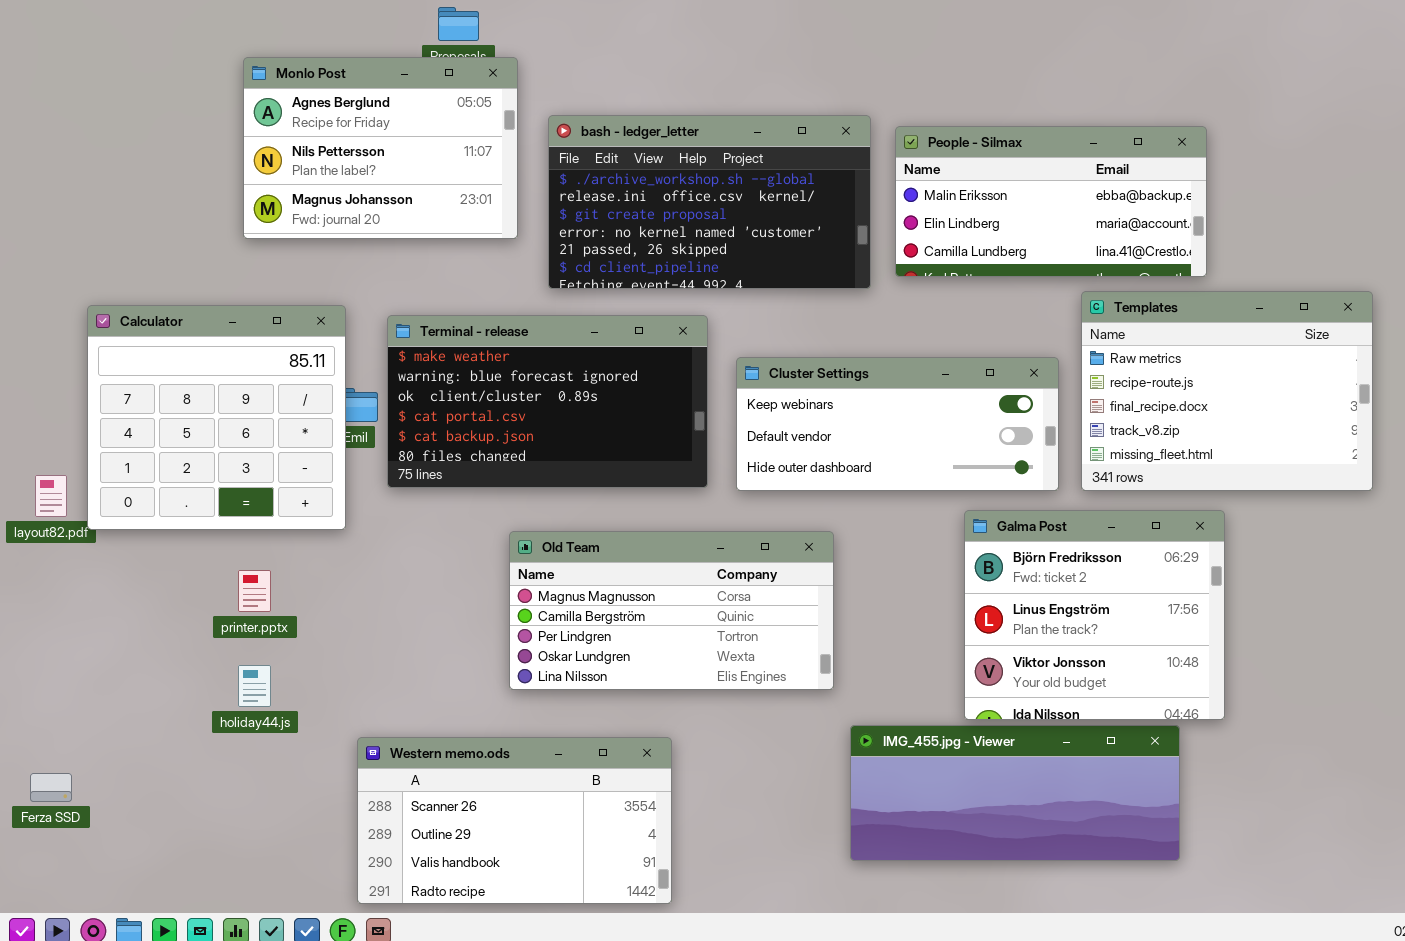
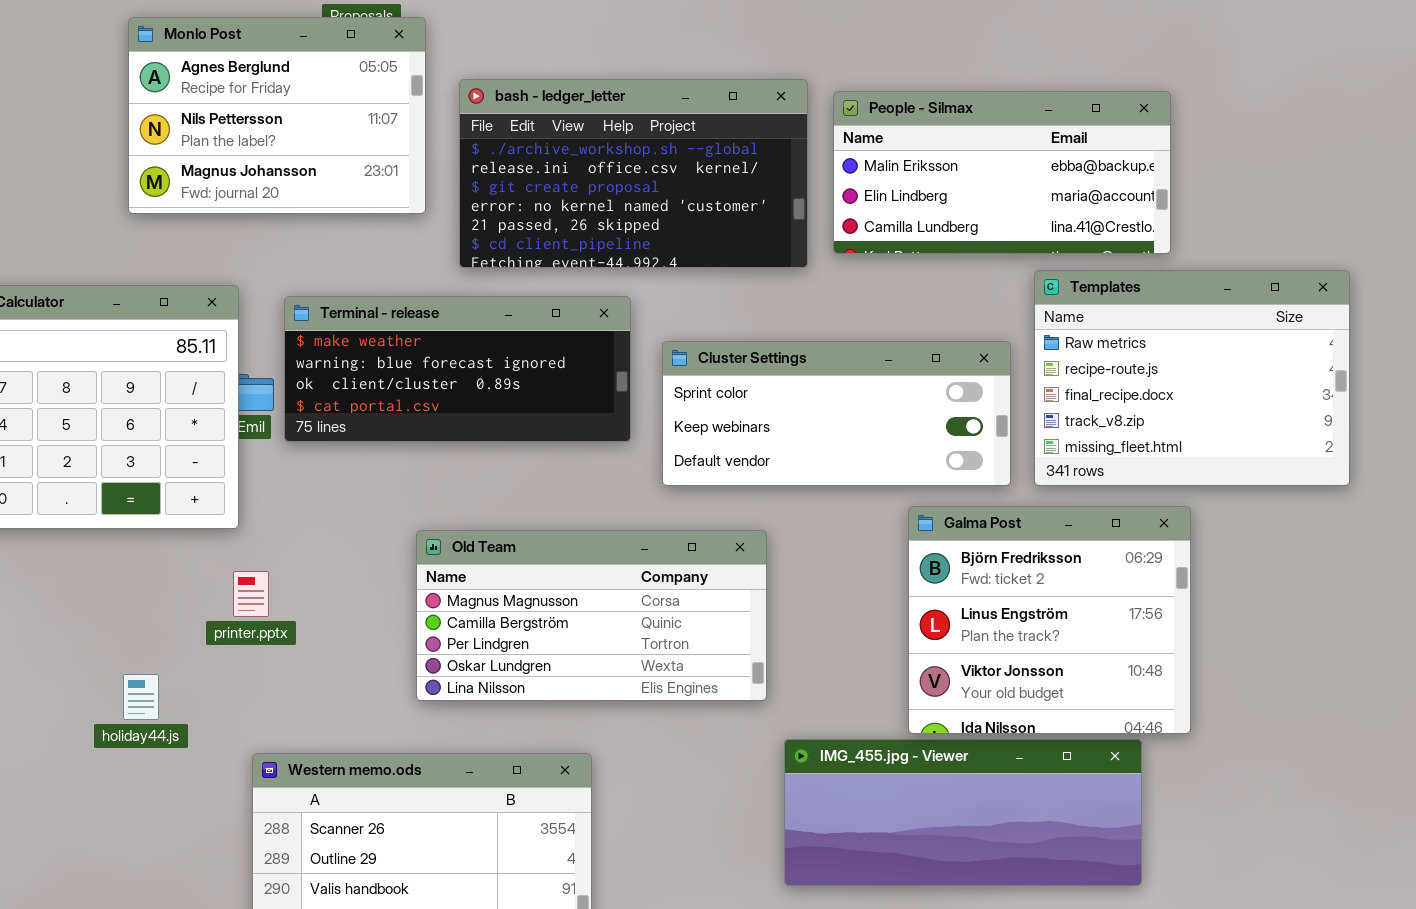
Terminal - release: [387,315,708,488] -> [284,296,631,442], resized
Cluster Settings: [736,357,1059,491] -> [662,341,1011,486], scrolled up 1 row
printer.pptx: [238,570,271,612] -> [233,571,269,617], moved

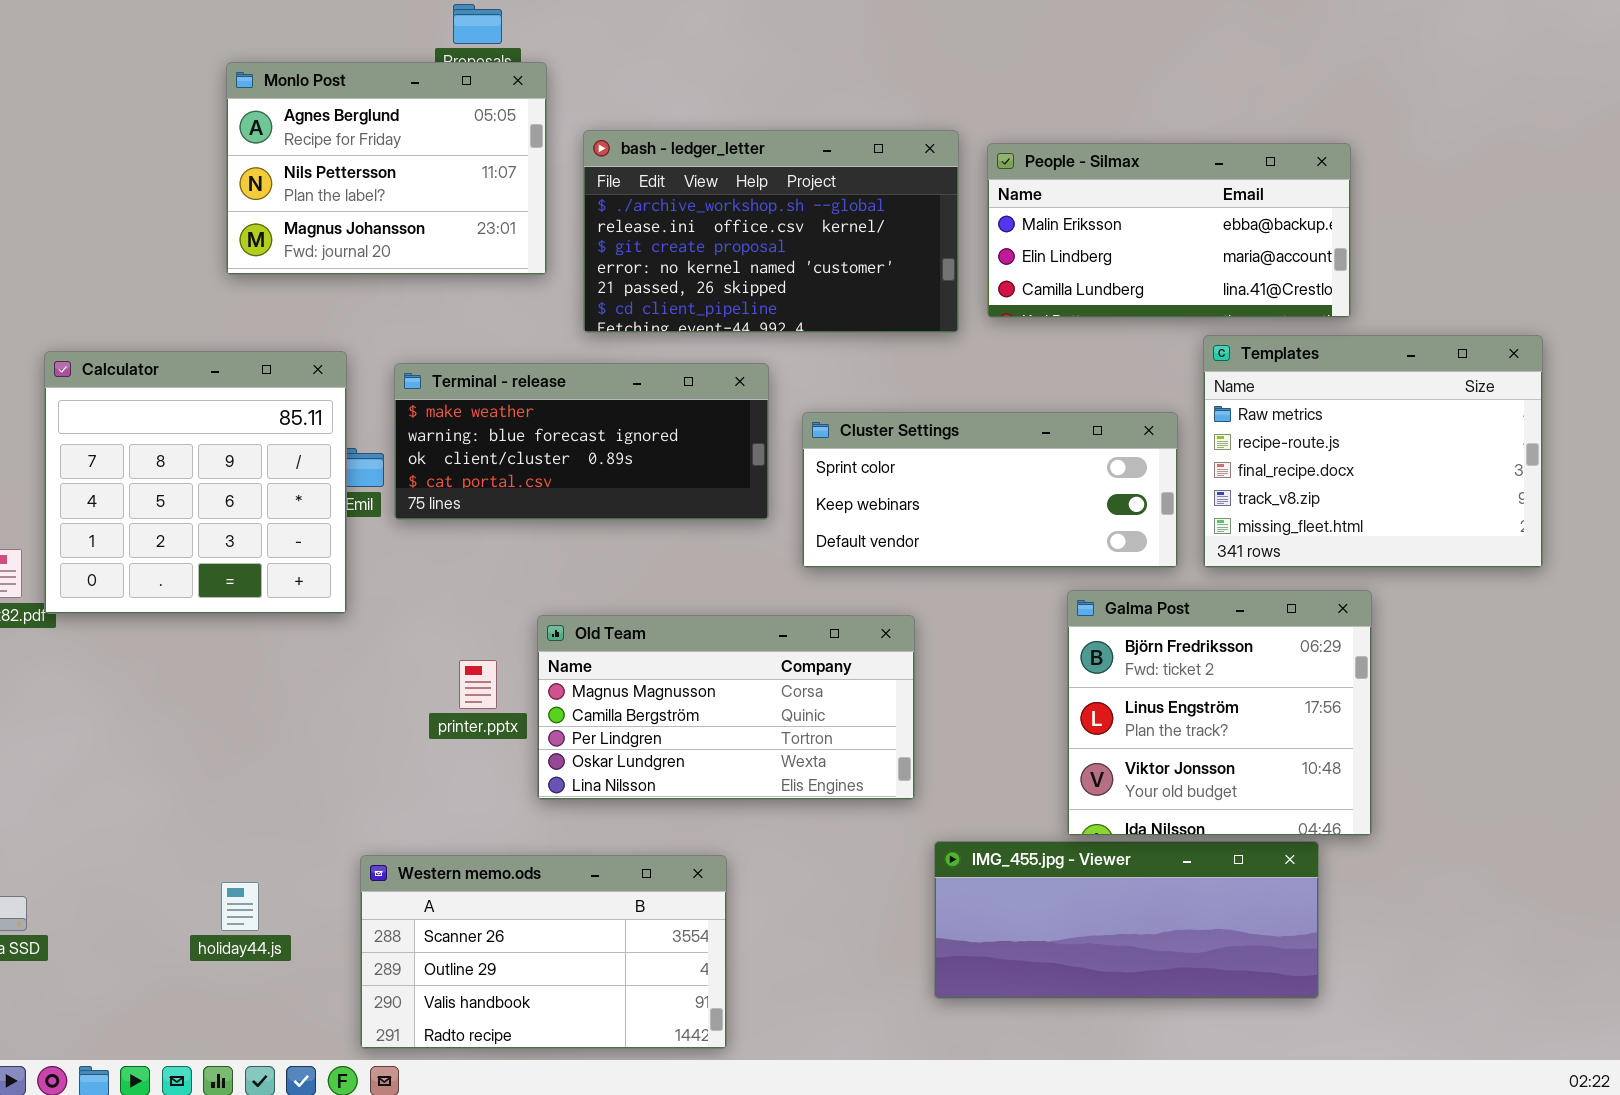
printer.pptx: [233,571,269,617] -> [459,660,497,709], moved
holiday44.js: [123,674,159,720] -> [221,882,259,931], moved

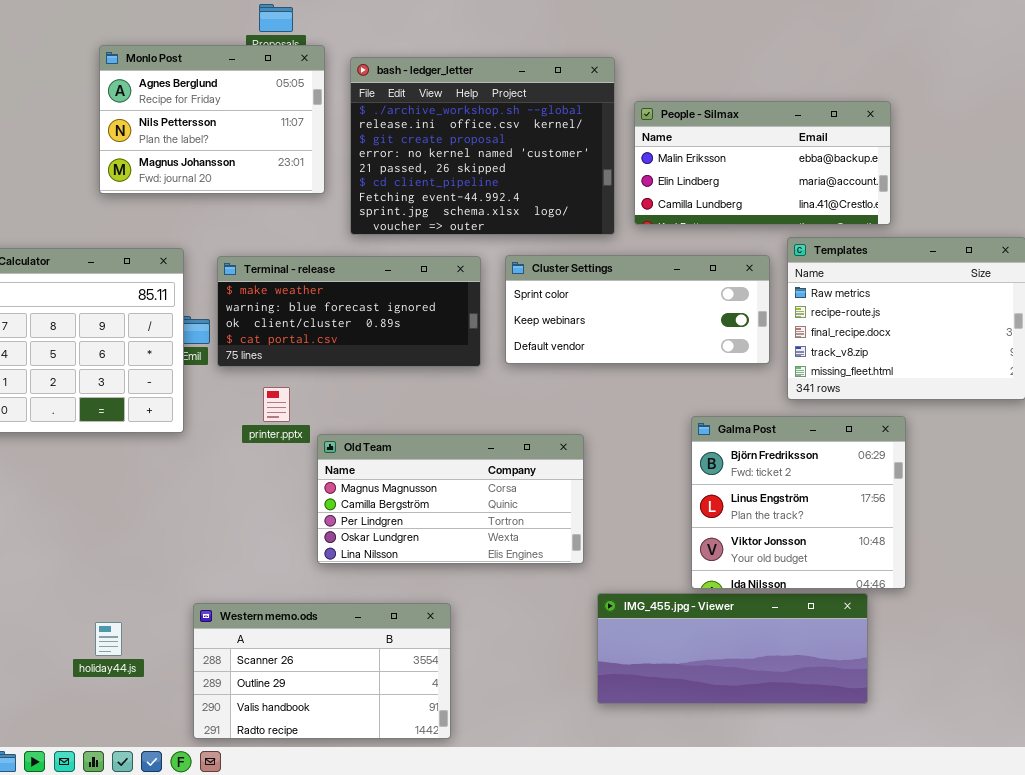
bash - ledger_letter: [583,130,959,333] -> [350,57,615,235], resized
Cluster Settings: [802,412,1178,568] -> [505,255,770,364], moved
printer.pptx: [459,660,497,709] -> [263,387,290,422], moved

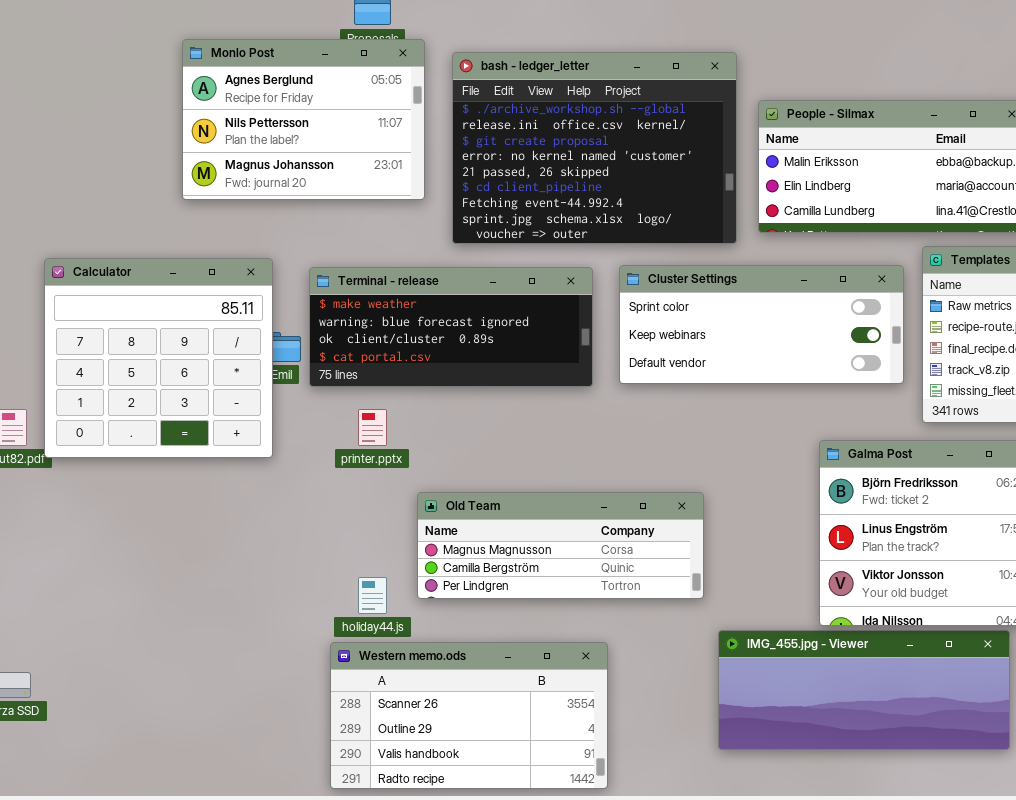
Old Team: [317,434,584,564] -> [417,492,704,599], resized
Western memo.ods: [193,603,451,739] -> [330,642,608,789], moved
holiday44.js: [95,622,122,656] -> [358,577,387,614], moved

